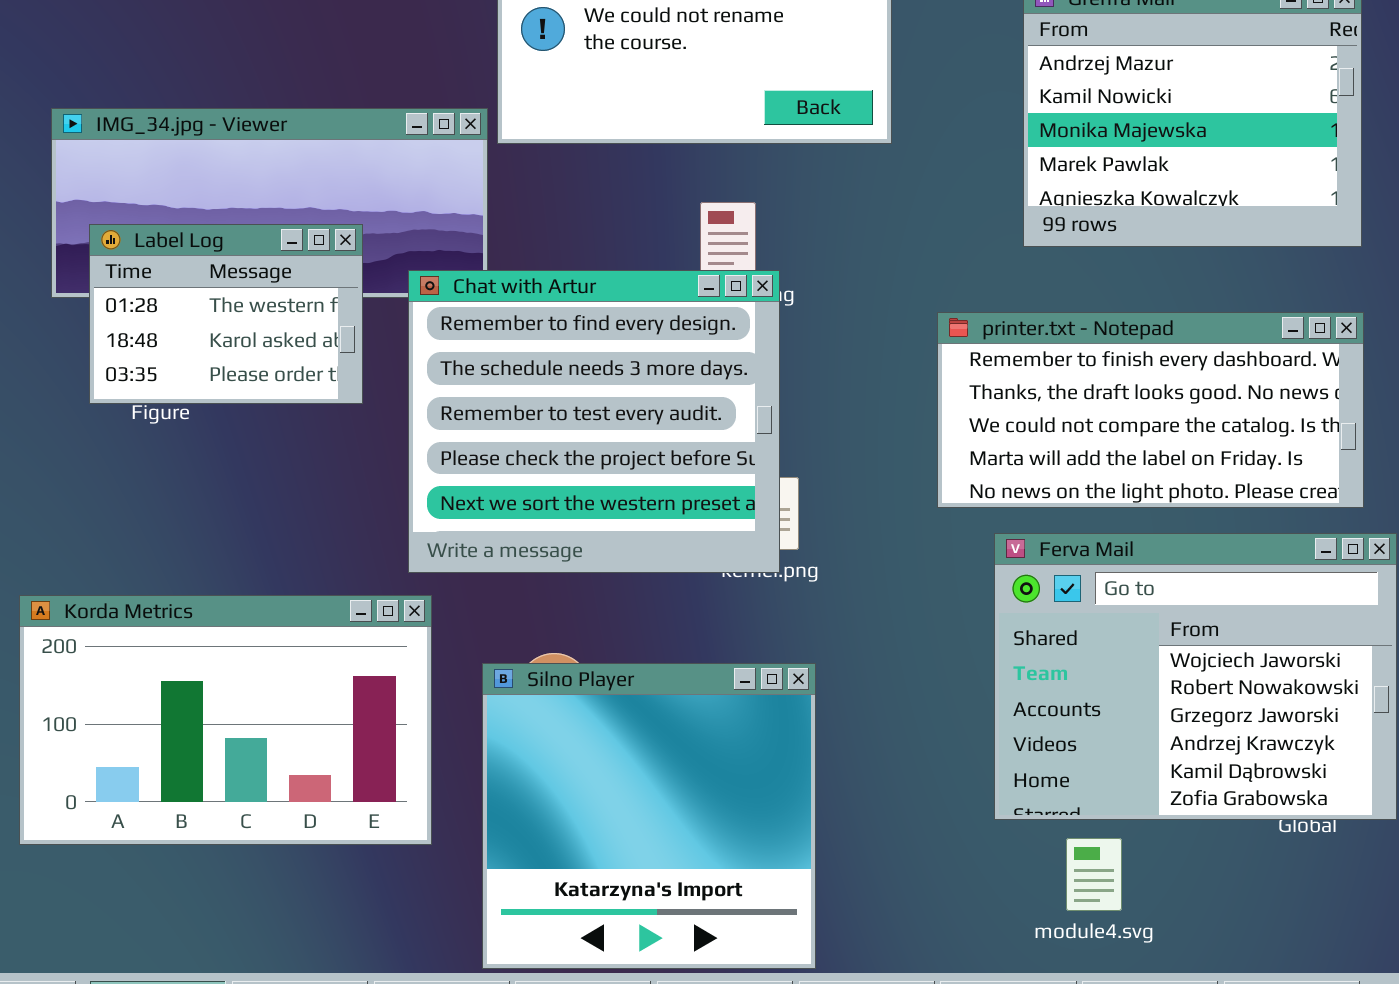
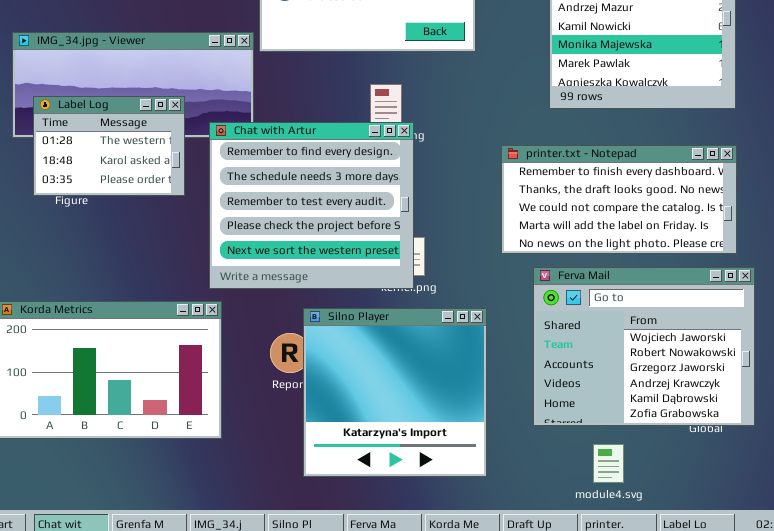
Silno Player: [482,663,816,969] -> [303,308,487,477], moved
module4.svg: [1066,838,1122,911] -> [593,444,624,483], moved

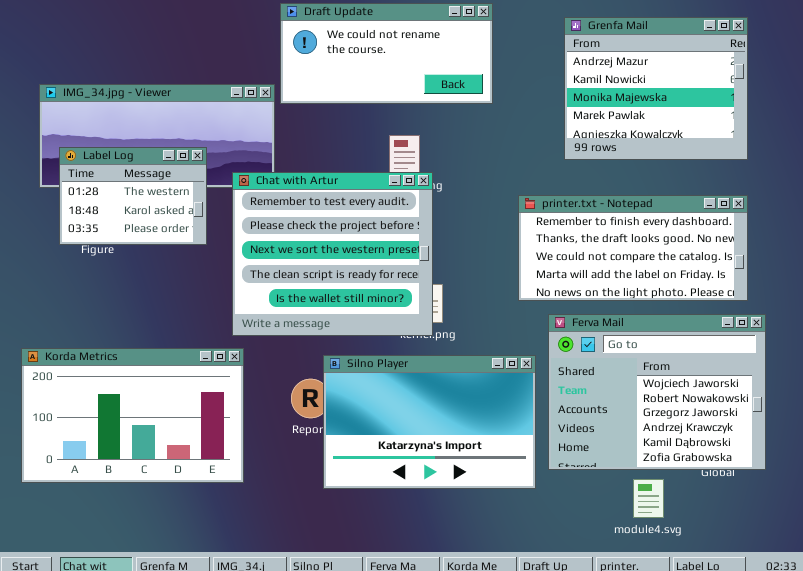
Chat with Artur: [209,122,414,289] -> [232,172,433,336], scrolled down 2 rows
Silno Player: [303,308,487,477] -> [323,355,536,489], resized
module4.svg: [593,444,624,483] -> [633,479,664,518], moved

